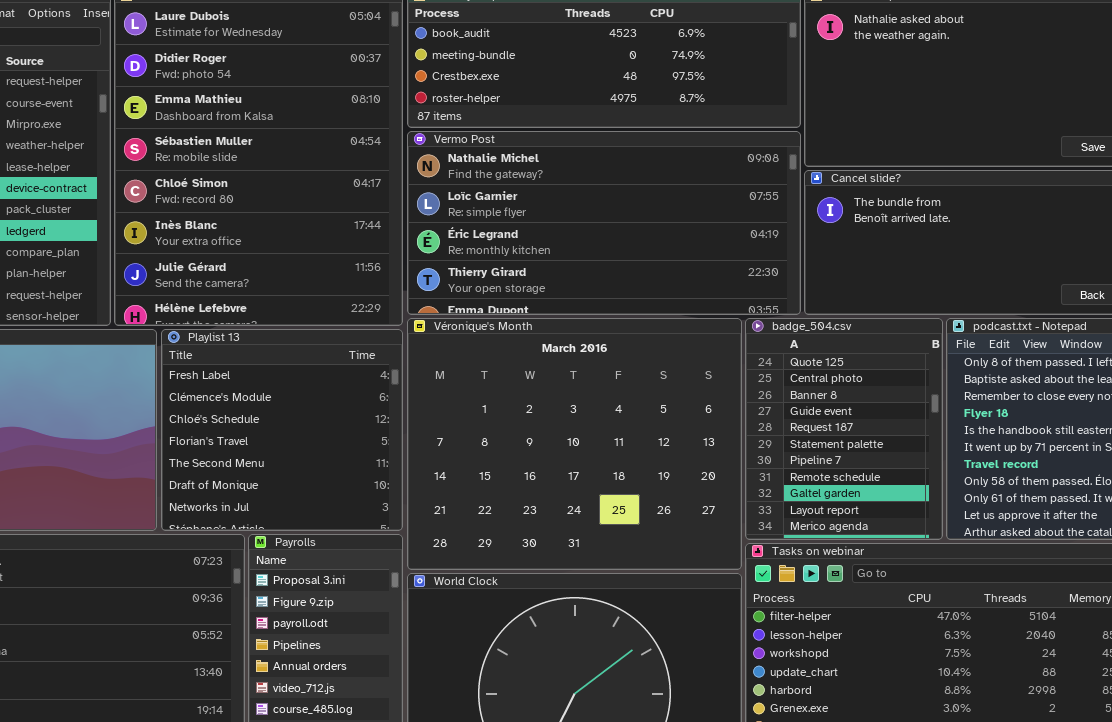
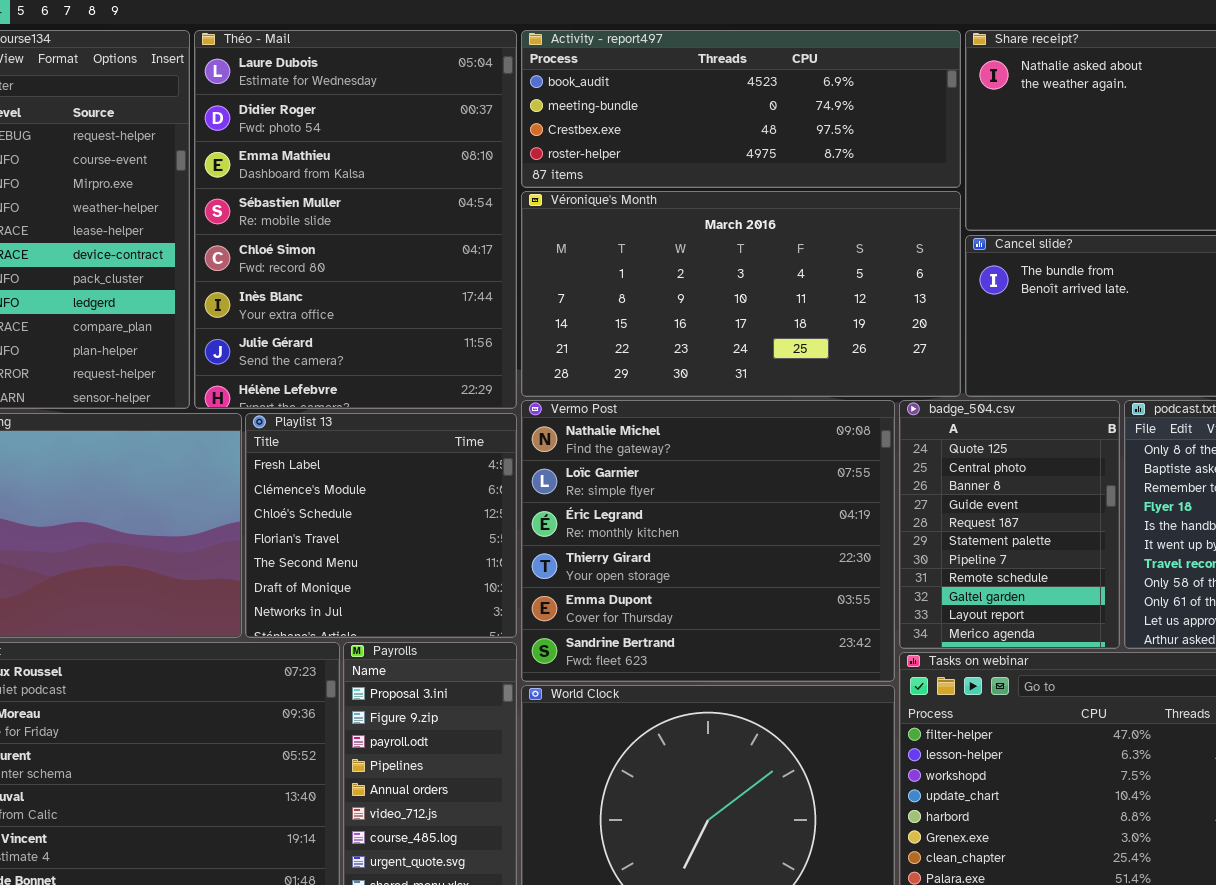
Vermo Post: [407,131,801,315] -> [521,400,895,682], moved, resized
Véronique's Month: [407,318,742,570] -> [521,191,961,397], moved, resized

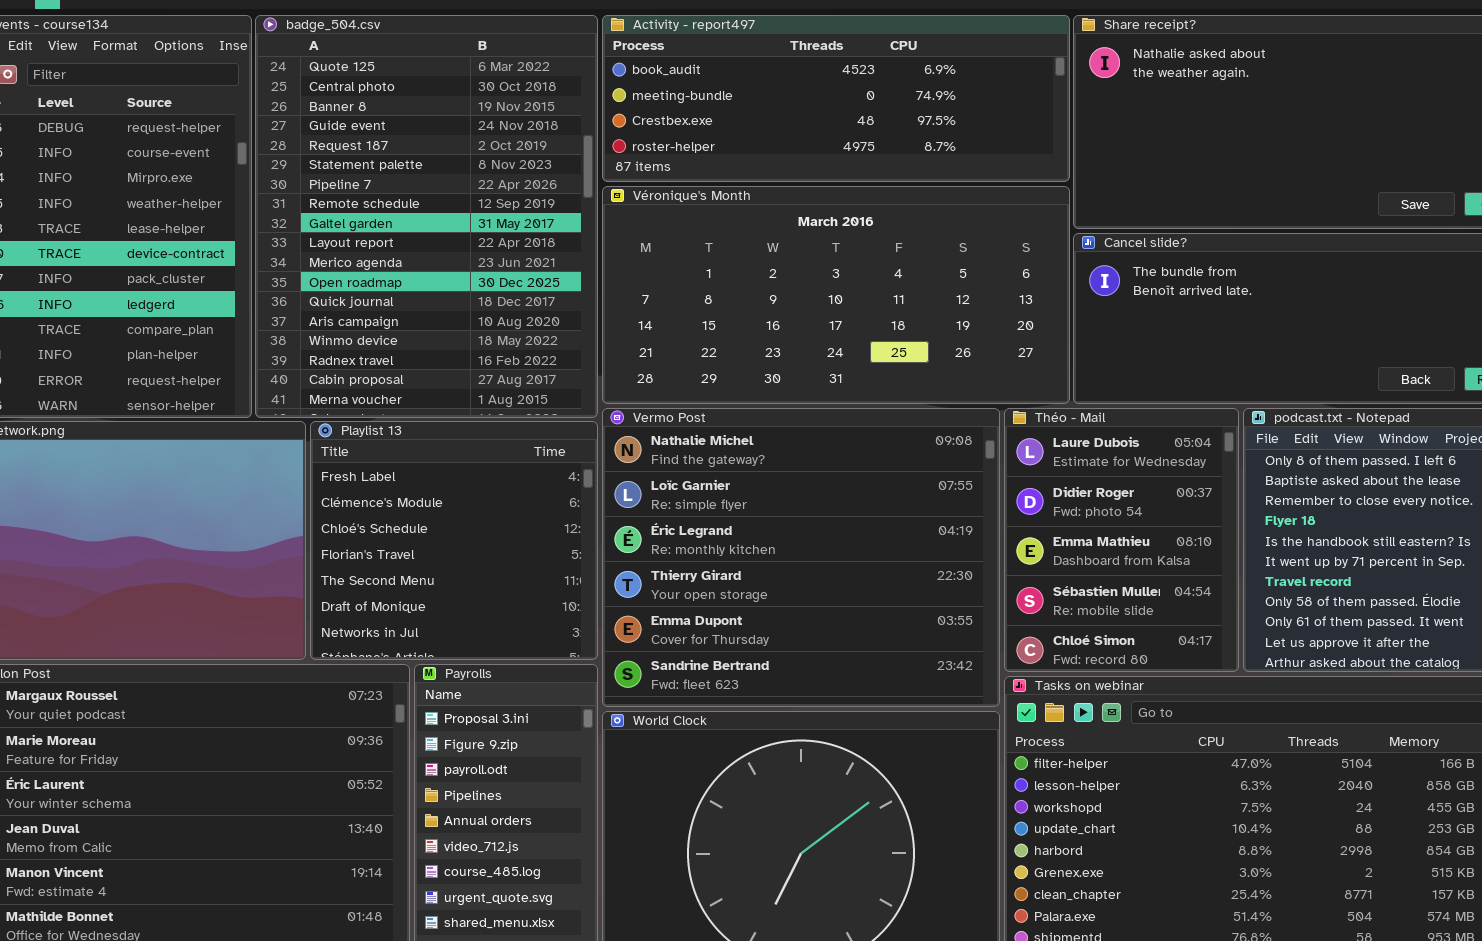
Théo - Mail: [194,30,517,409] -> [1004,408,1239,672], moved, resized
badge_504.csv: [899,400,1120,649] -> [255,15,598,418], moved, resized

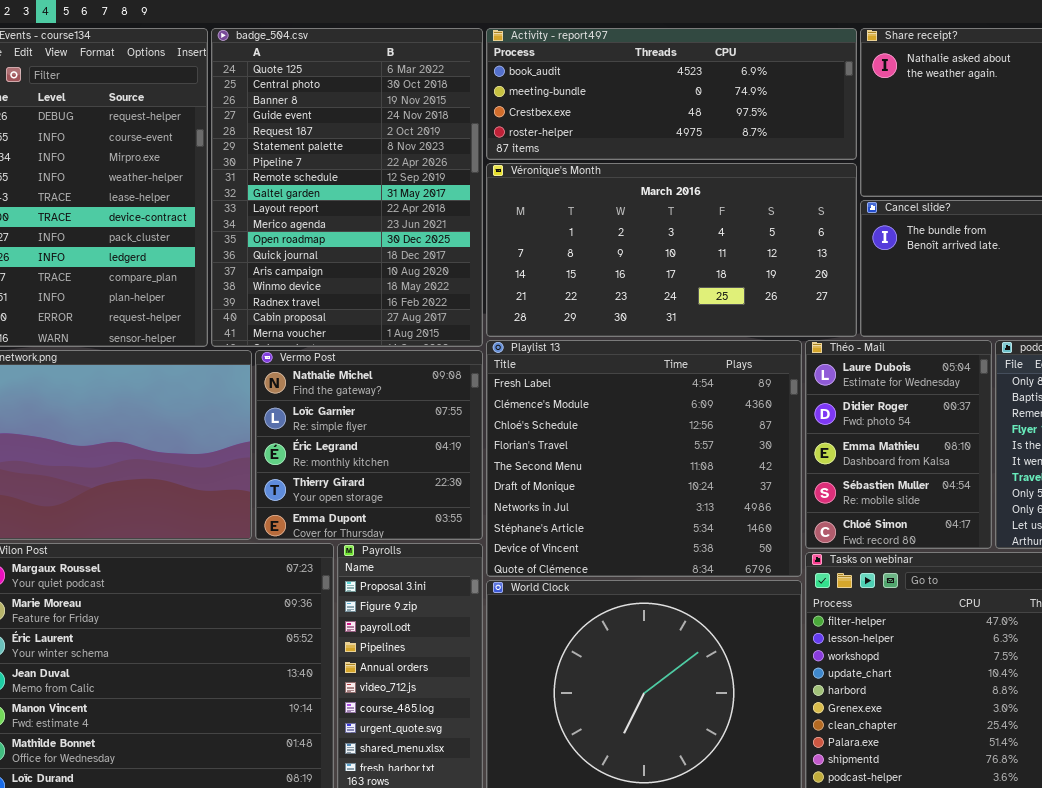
Vermo Post: [602,408,1000,707] -> [255,350,483,540], moved, resized
Playlist 13: [310,421,598,660] -> [486,340,802,577], moved, resized

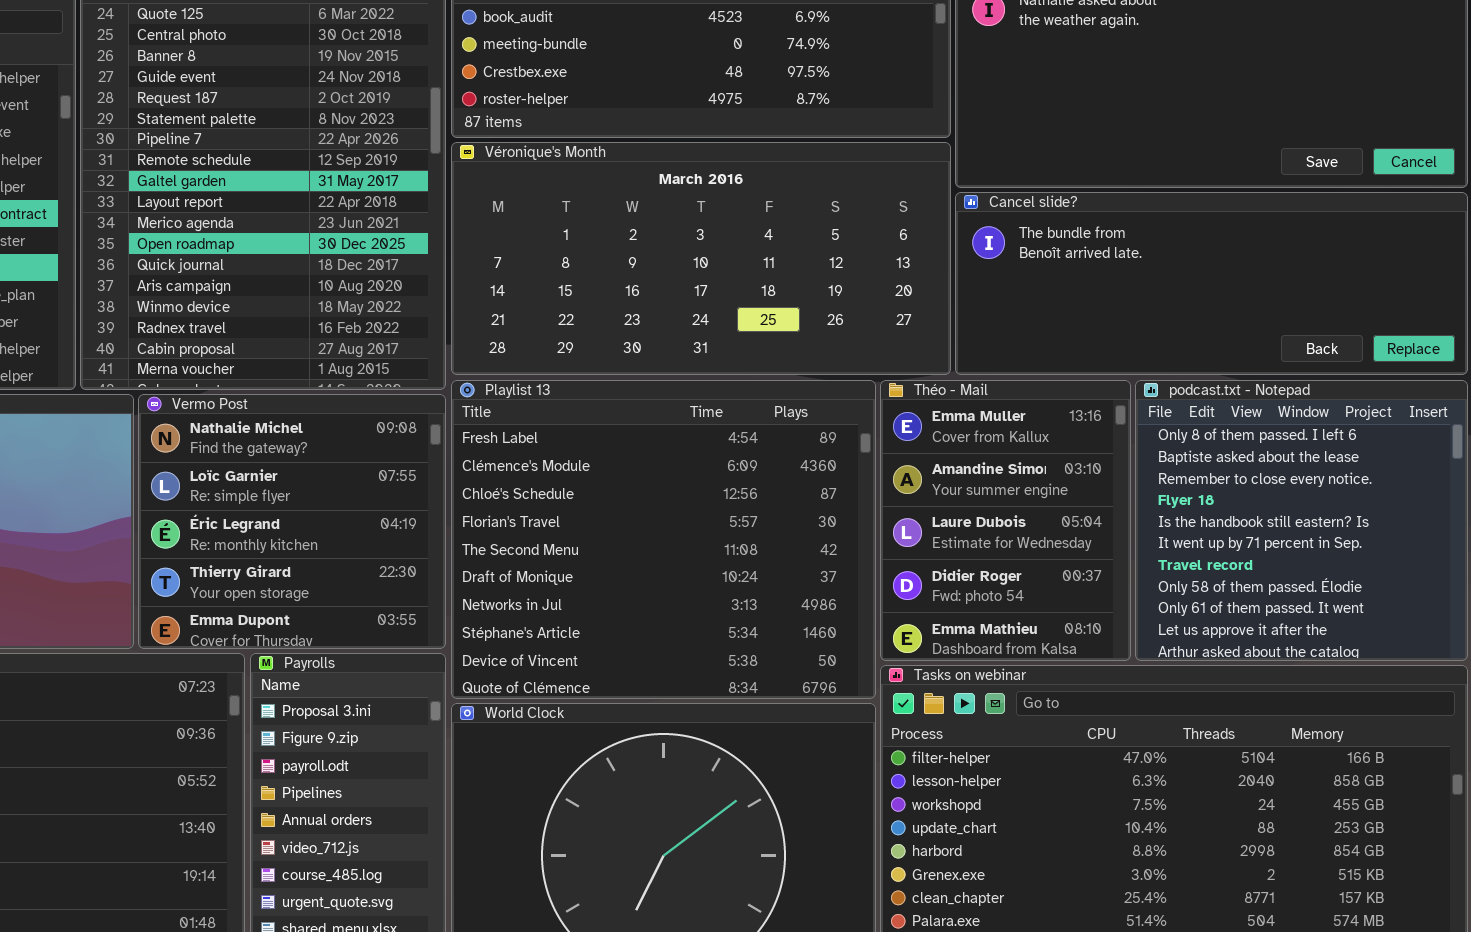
Théo - Mail: [805,340,992,549] -> [880,380,1131,661], scrolled up 2 rows

